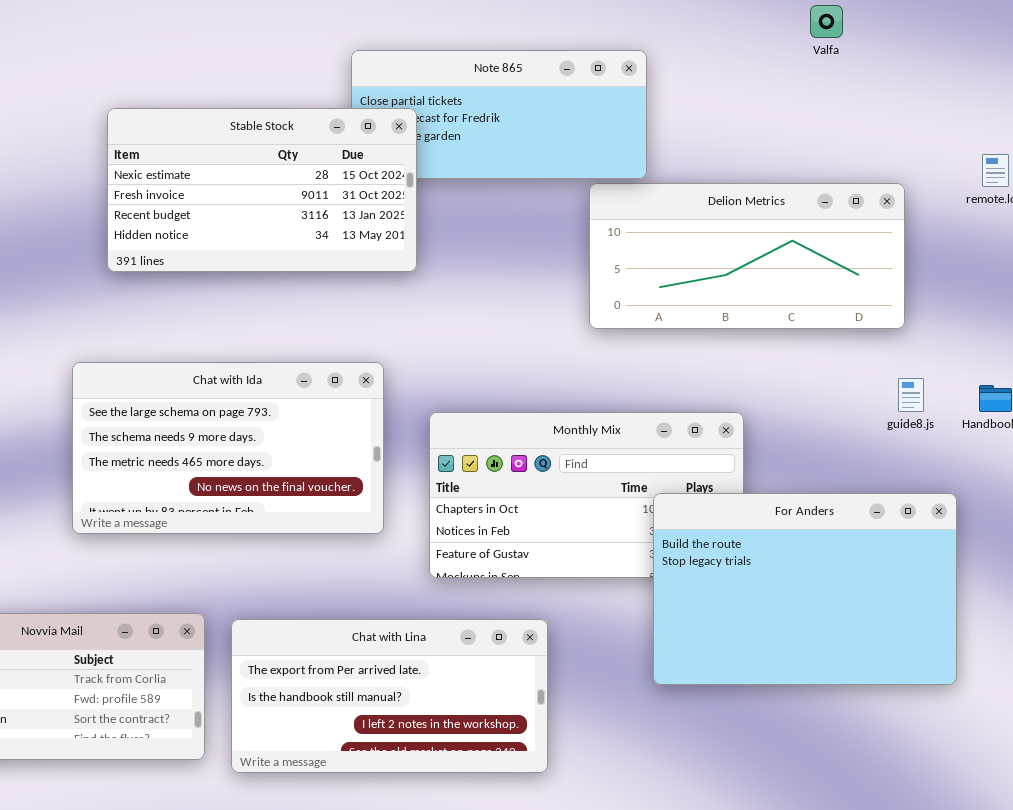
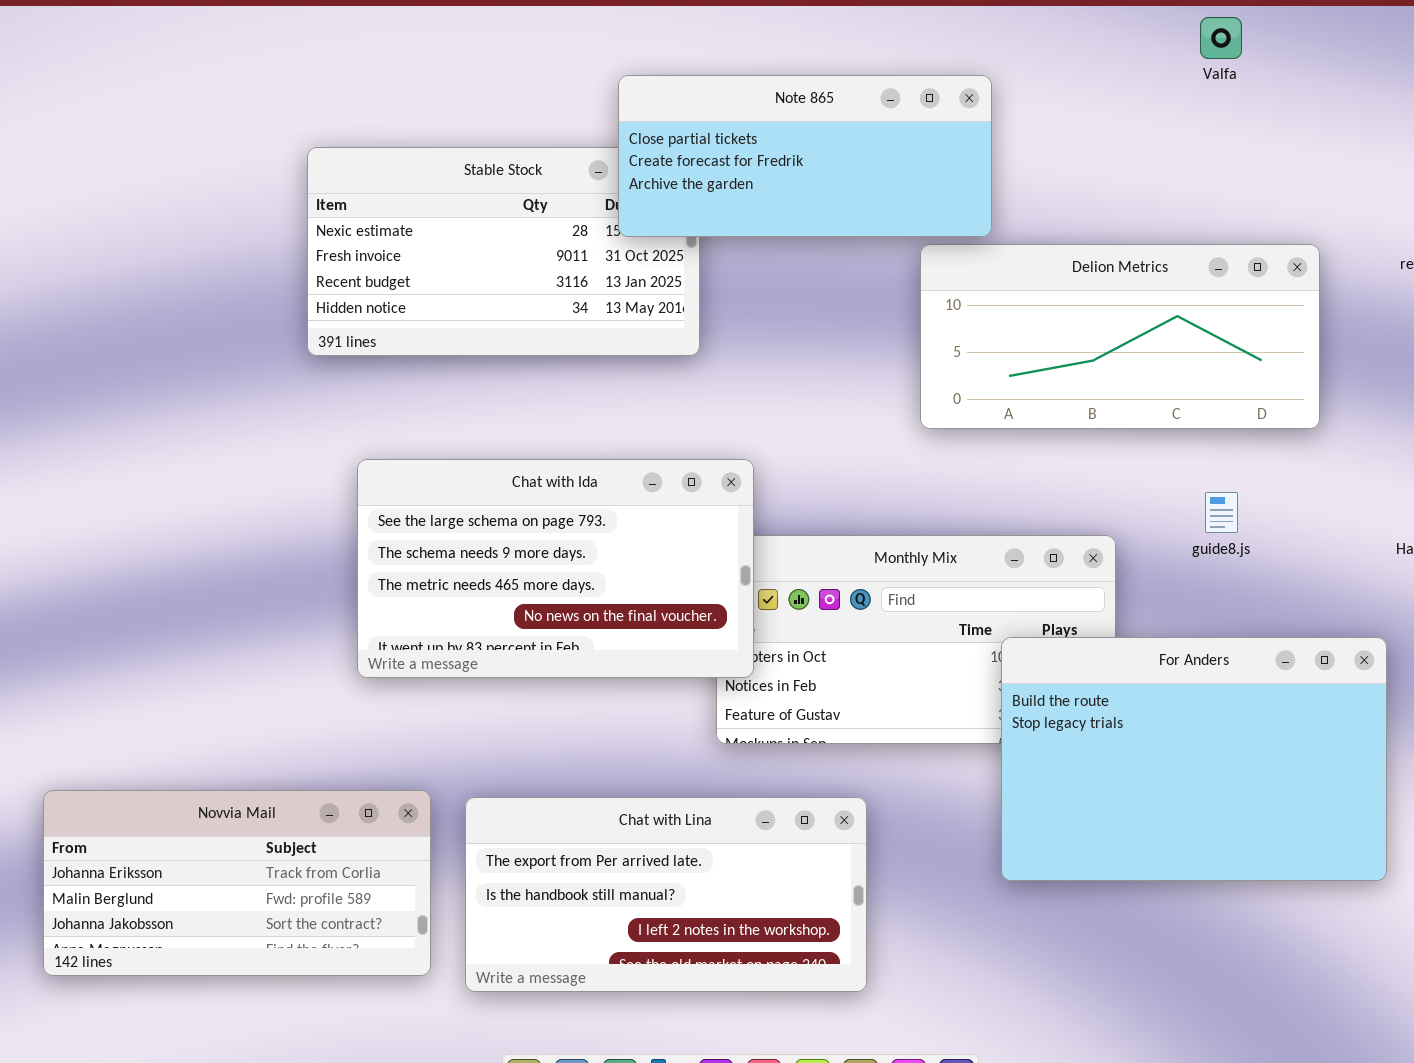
Note 865: [351,50,647,179] -> [618,75,992,237], raised
Chat with Ida: [72,362,384,534] -> [357,459,754,678], moved
guide8.js: [898,378,924,412] -> [1205,492,1238,533], moved

